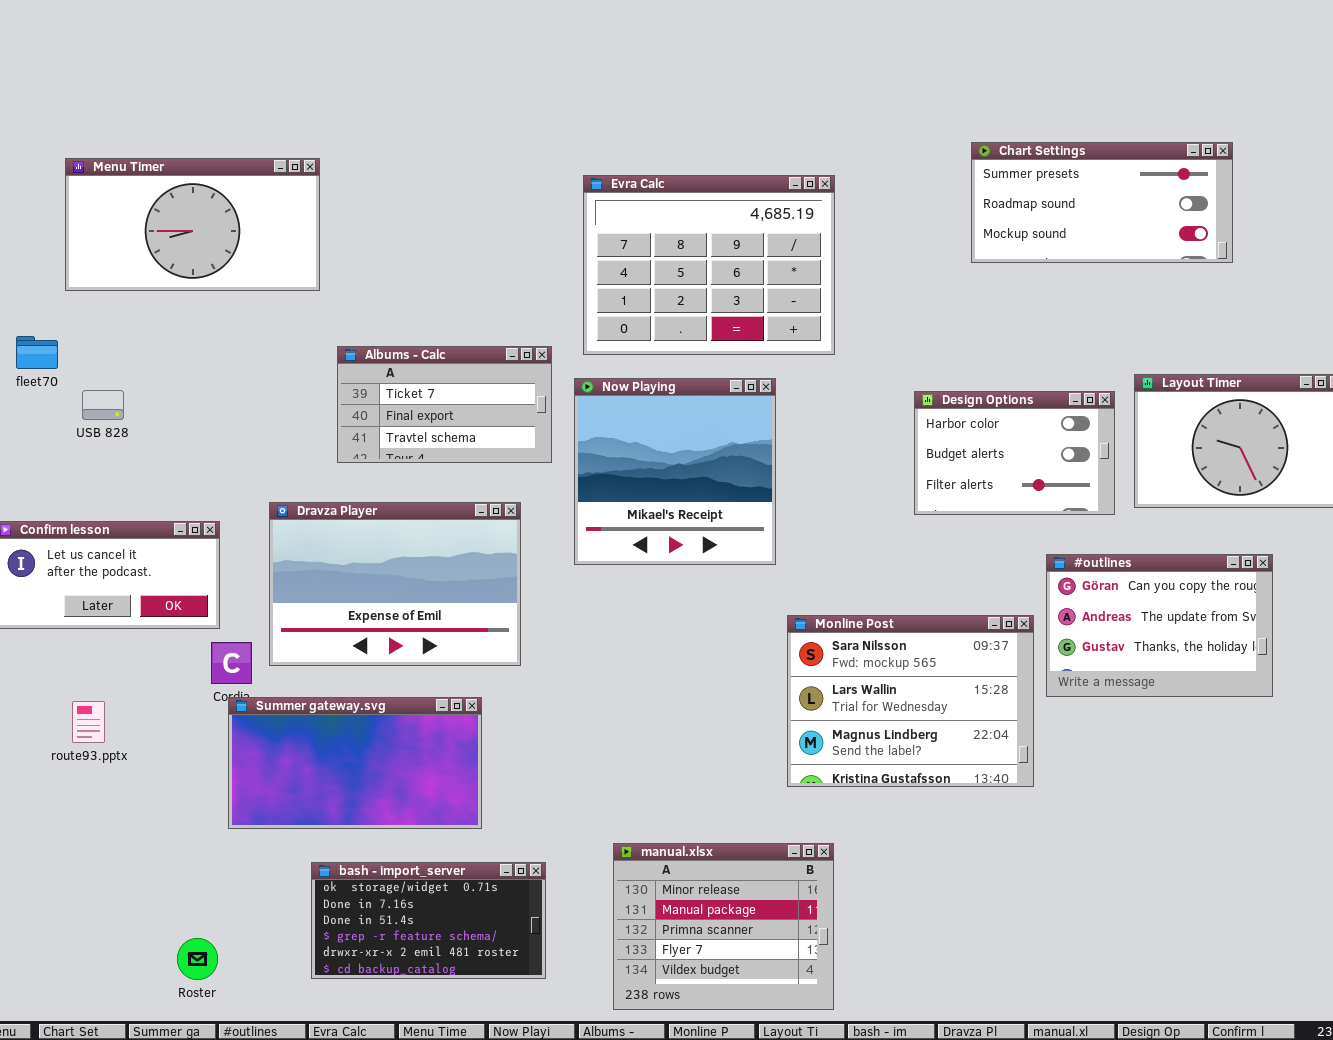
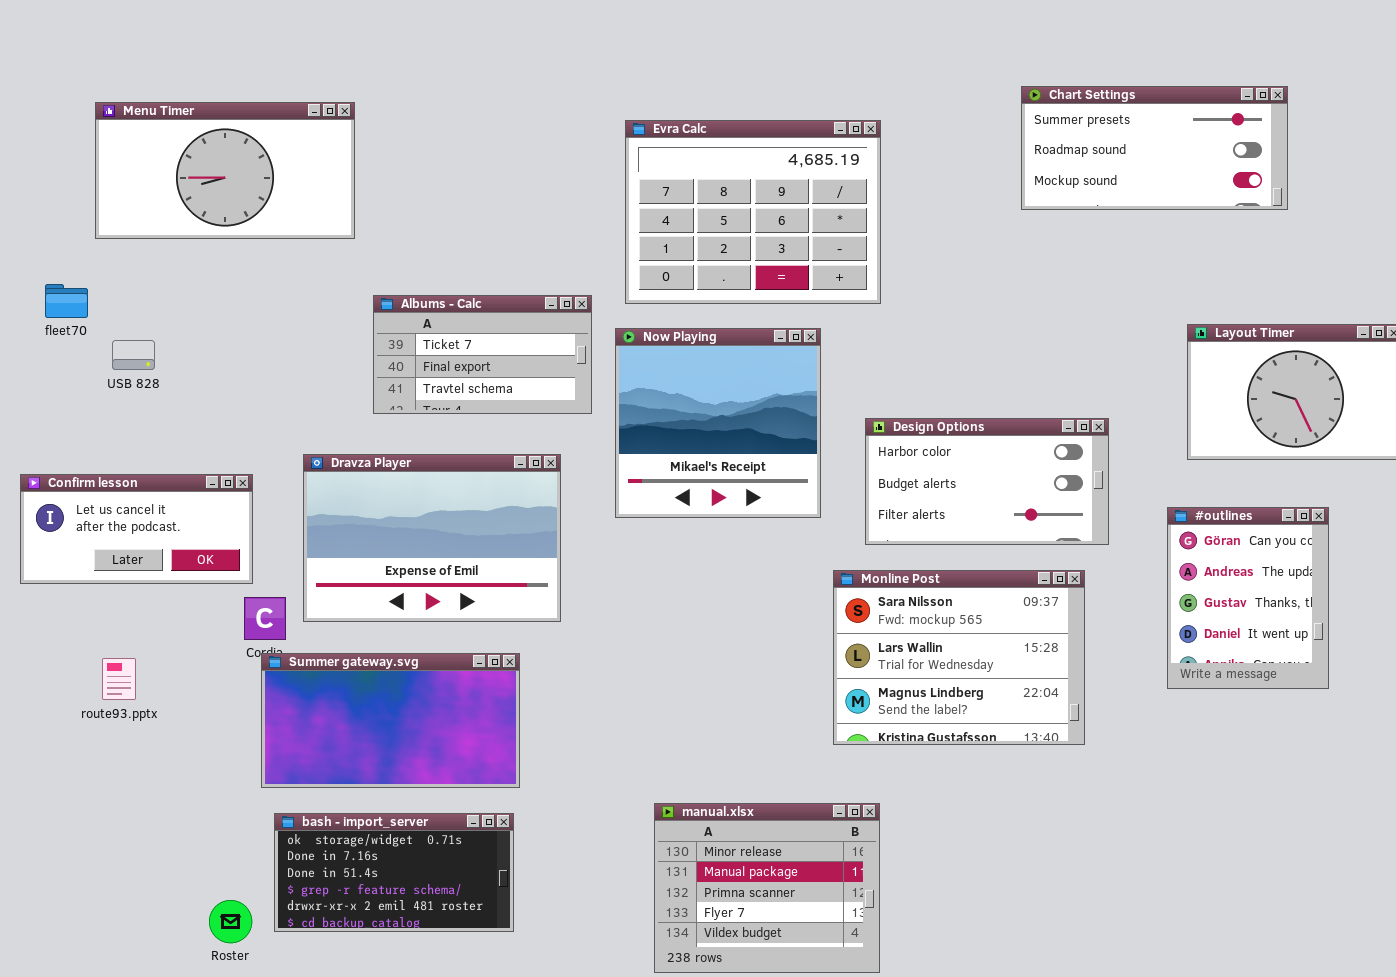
Design Options: [914,391,1115,515] -> [865,418,1109,545], moved, resized
#outlines: [1046,554,1273,697] -> [1167,507,1329,689], resized
bash - import_server: [311,862,546,979] -> [274,813,514,932], moved

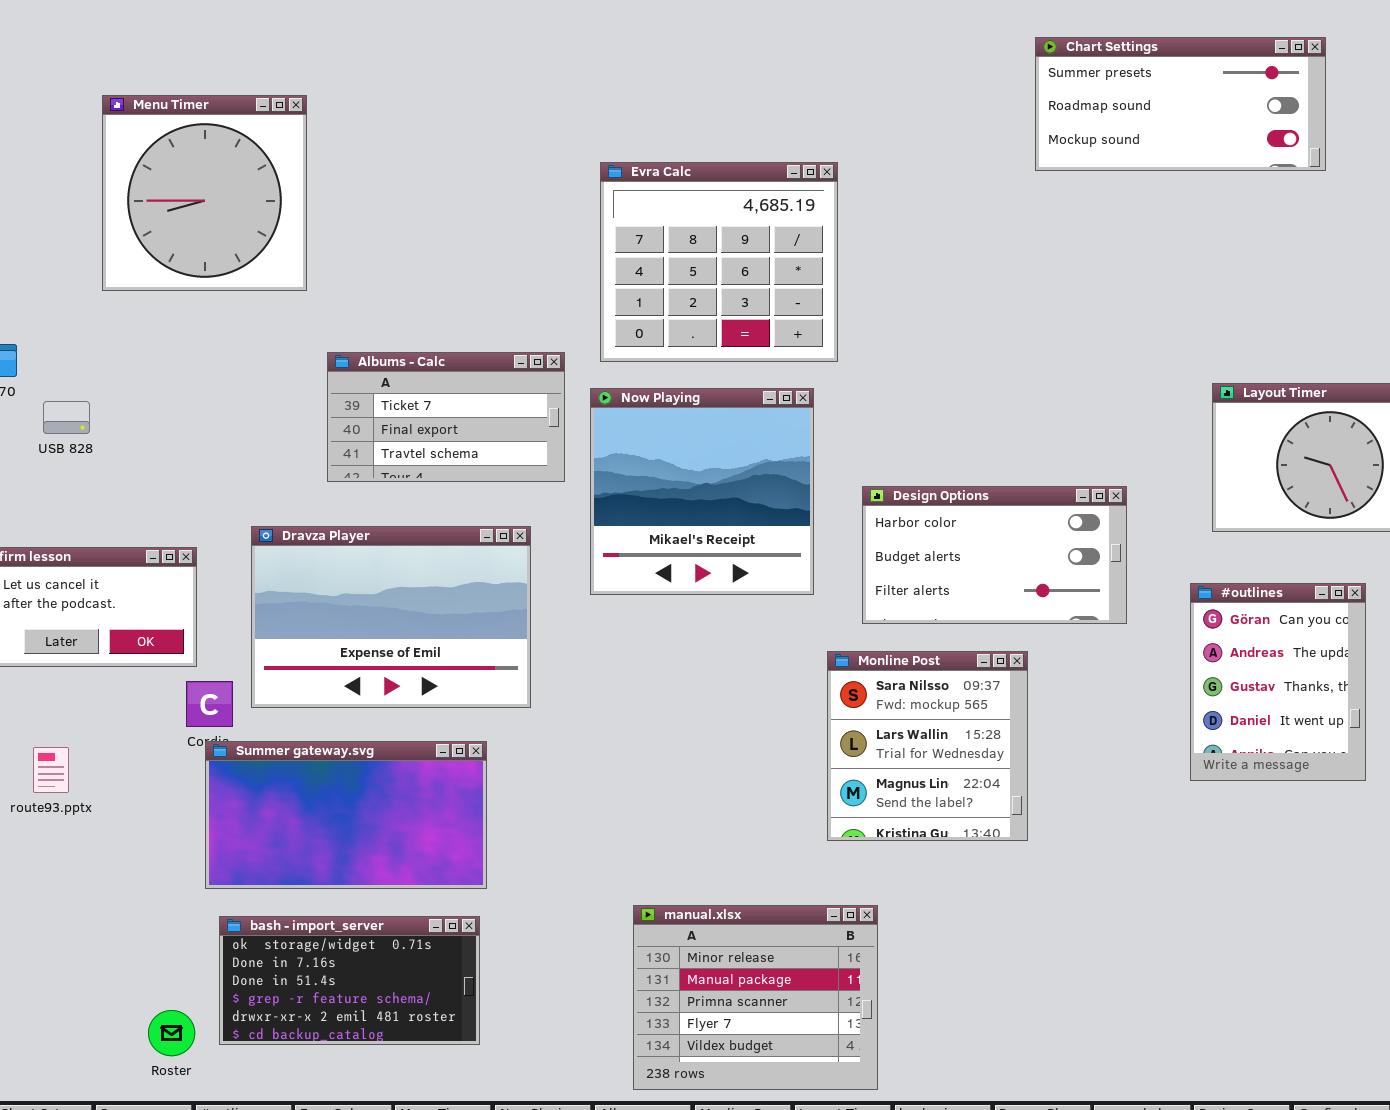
Chart Settings: [1021,86,1288,210] -> [1035,37,1326,171], moved
Menu Timer: [95,102,355,239] -> [102,95,307,291], resized
Evra Calc: [625,120,881,304] -> [600,162,838,362], resized
Monline Post: [833,570,1085,745] -> [827,651,1028,841], resized

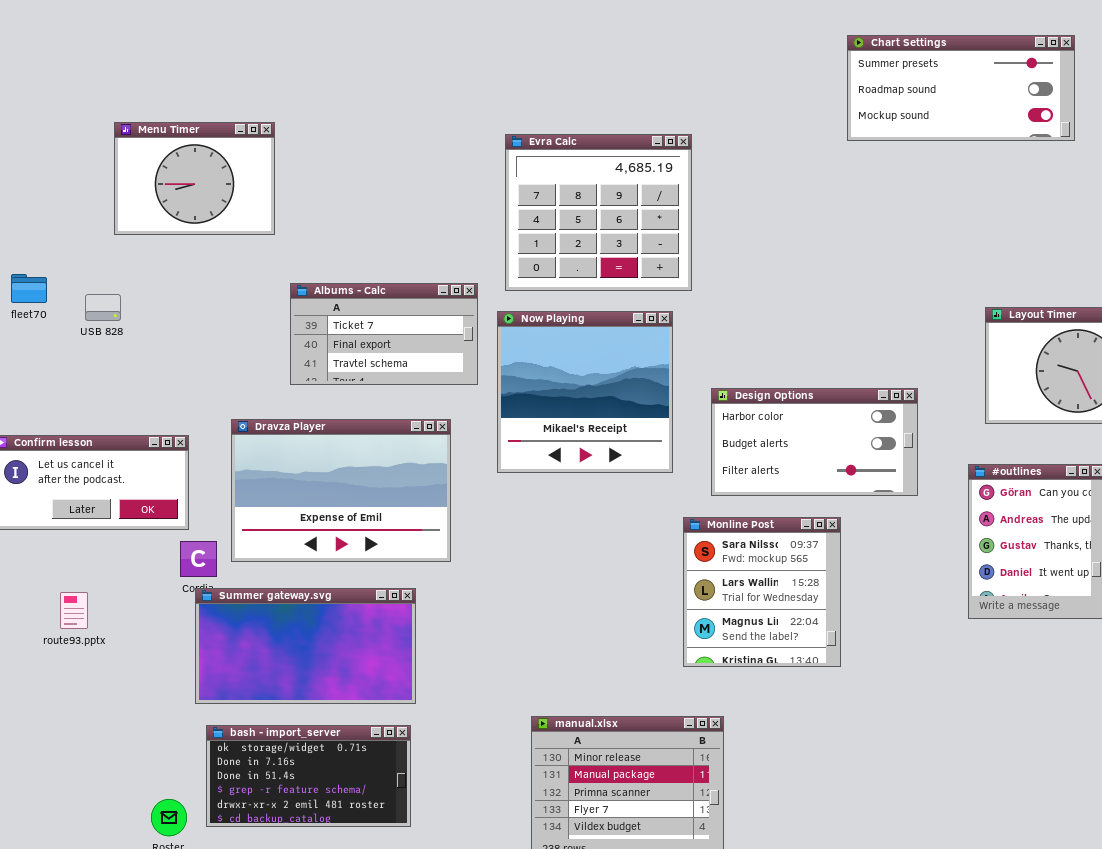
Menu Timer: [102,95,307,291] -> [114,122,275,235], resized
USB 828: [43,401,90,434] -> [85,294,121,321], moved

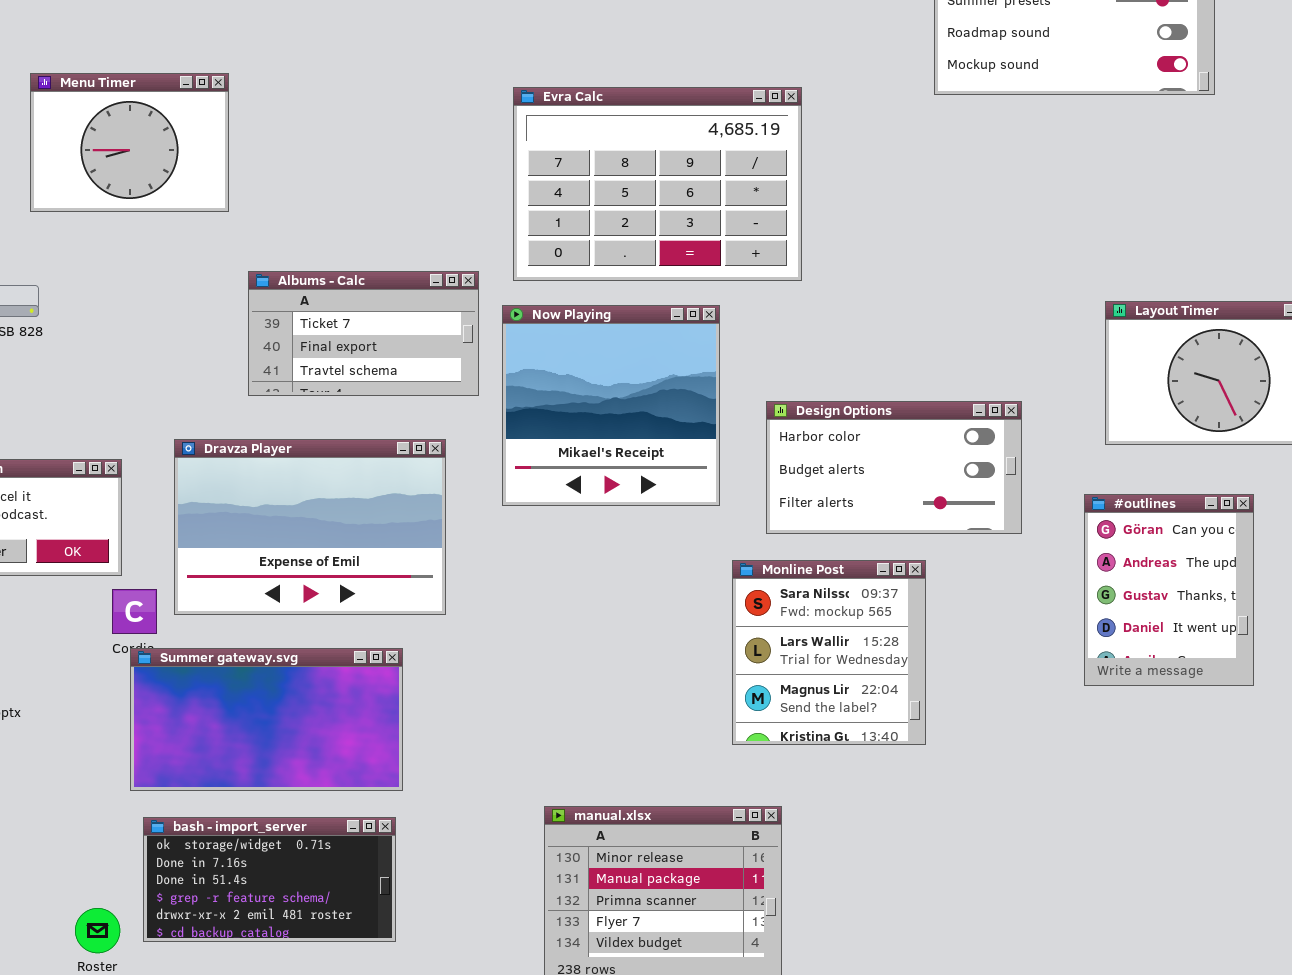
Evra Calc: [505,134,692,291] -> [513,87,802,281], resized

